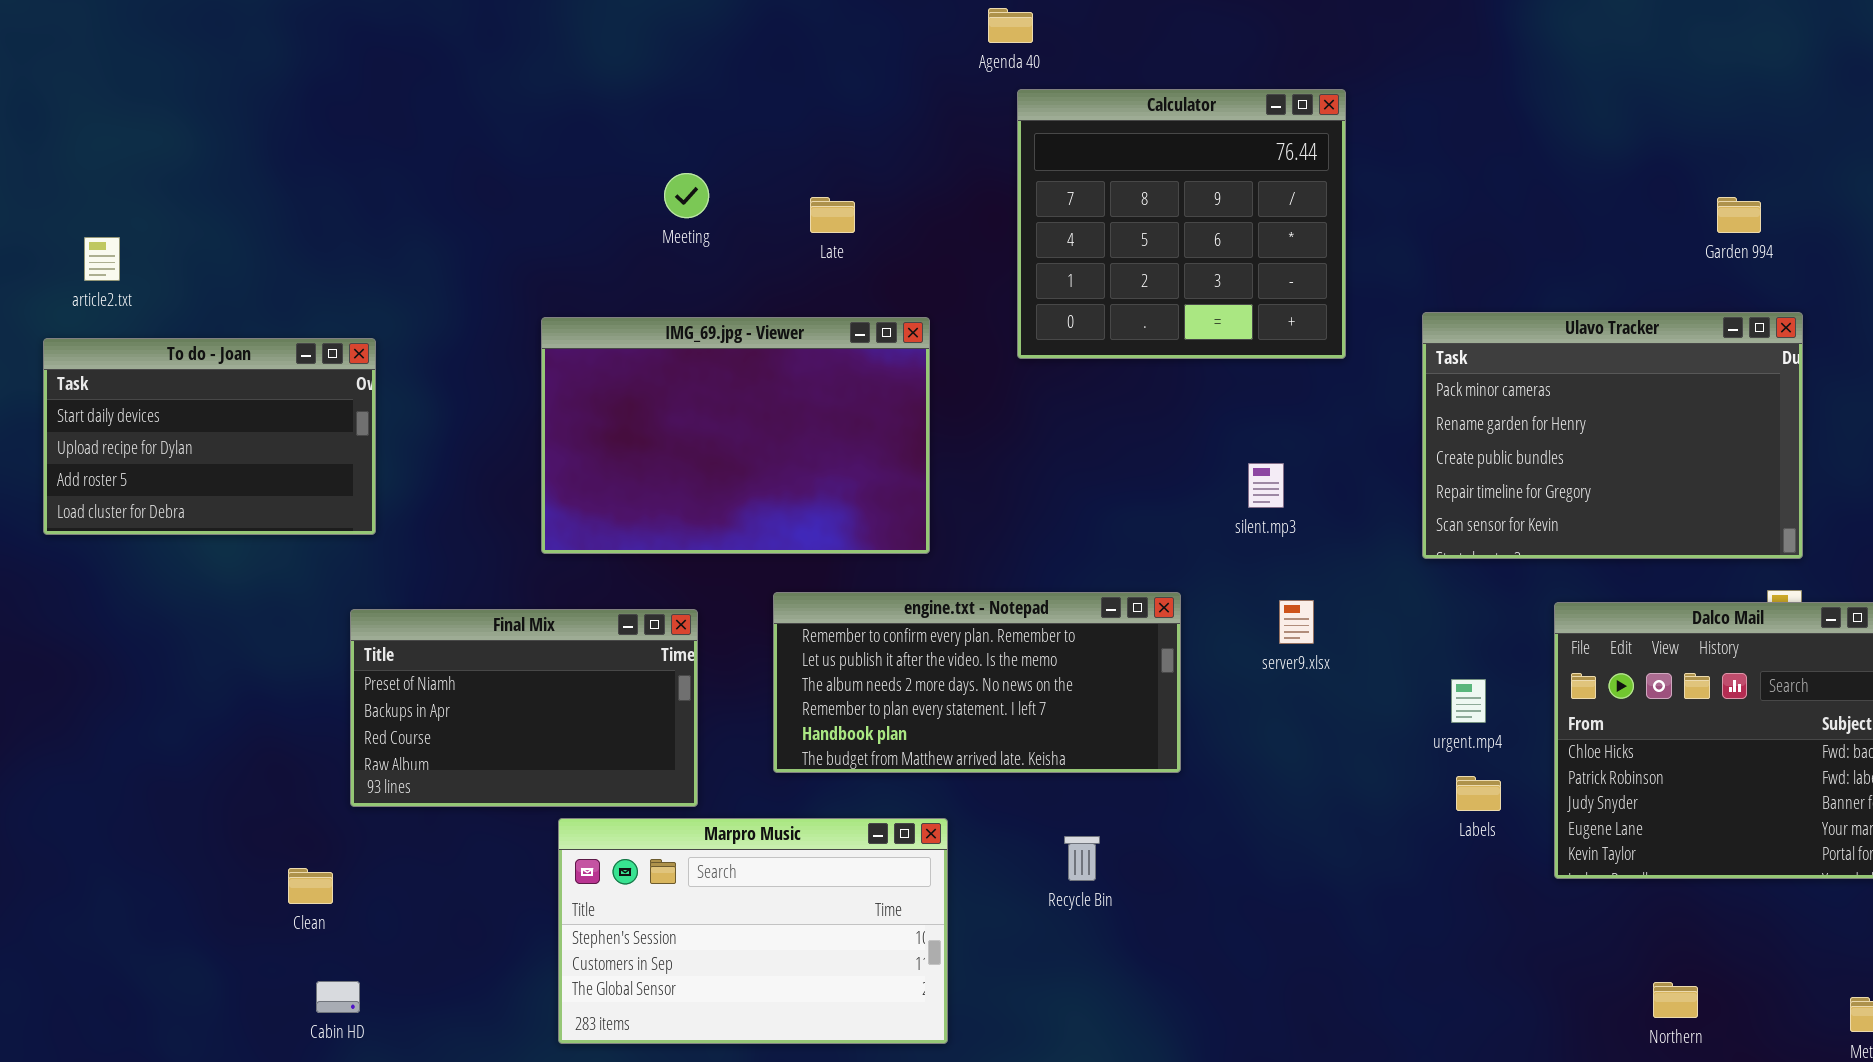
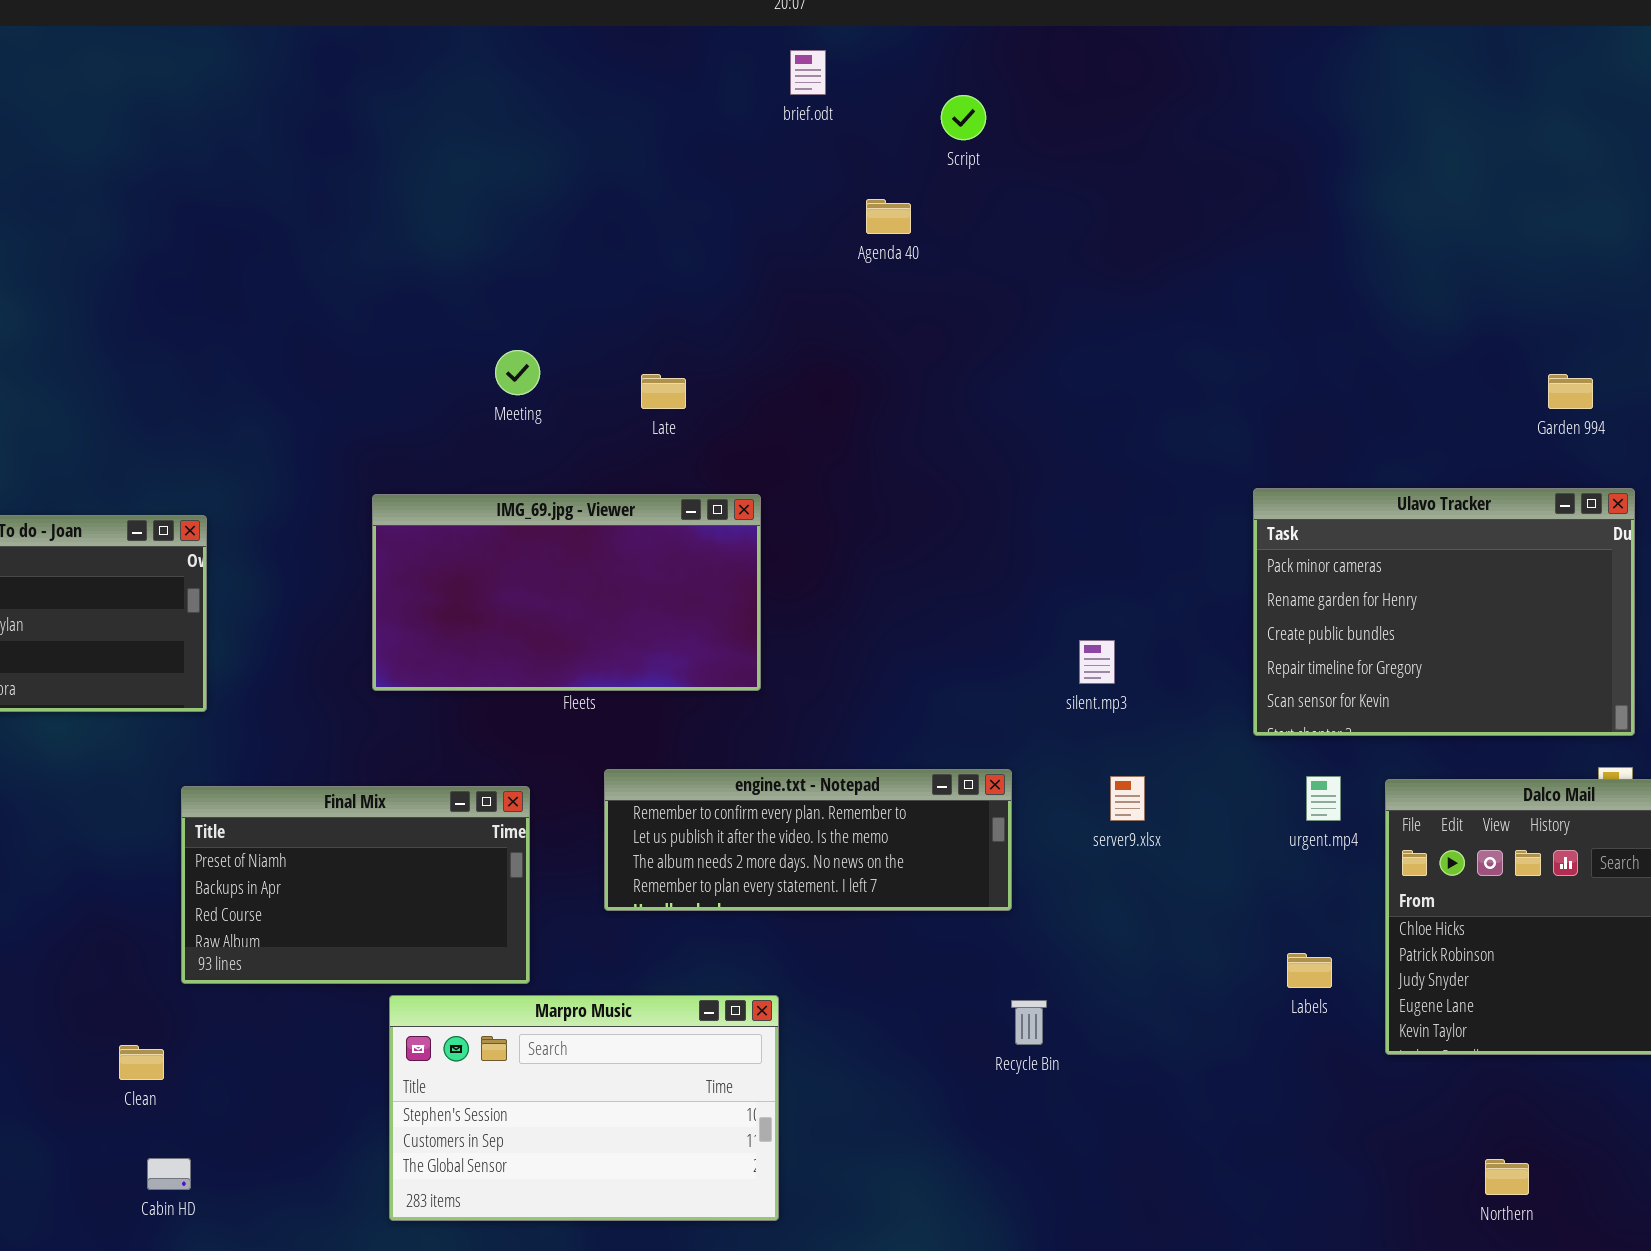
Agenda 40: [988,8,1033,43] -> [866,199,911,234], moved
Calculator: [1017,89,1346,359] -> none, closed
IMG_69.jpg - Viewer: [541,317,930,554] -> [372,494,761,691], resized
engine.txt - Notepad: [773,592,1181,773] -> [604,769,1012,911], resized
urgent.mp4: [1451,679,1486,723] -> [1306,776,1341,821], moved
Recycle Bin: [1064,836,1100,881] -> [1011,1000,1047,1045], moved

